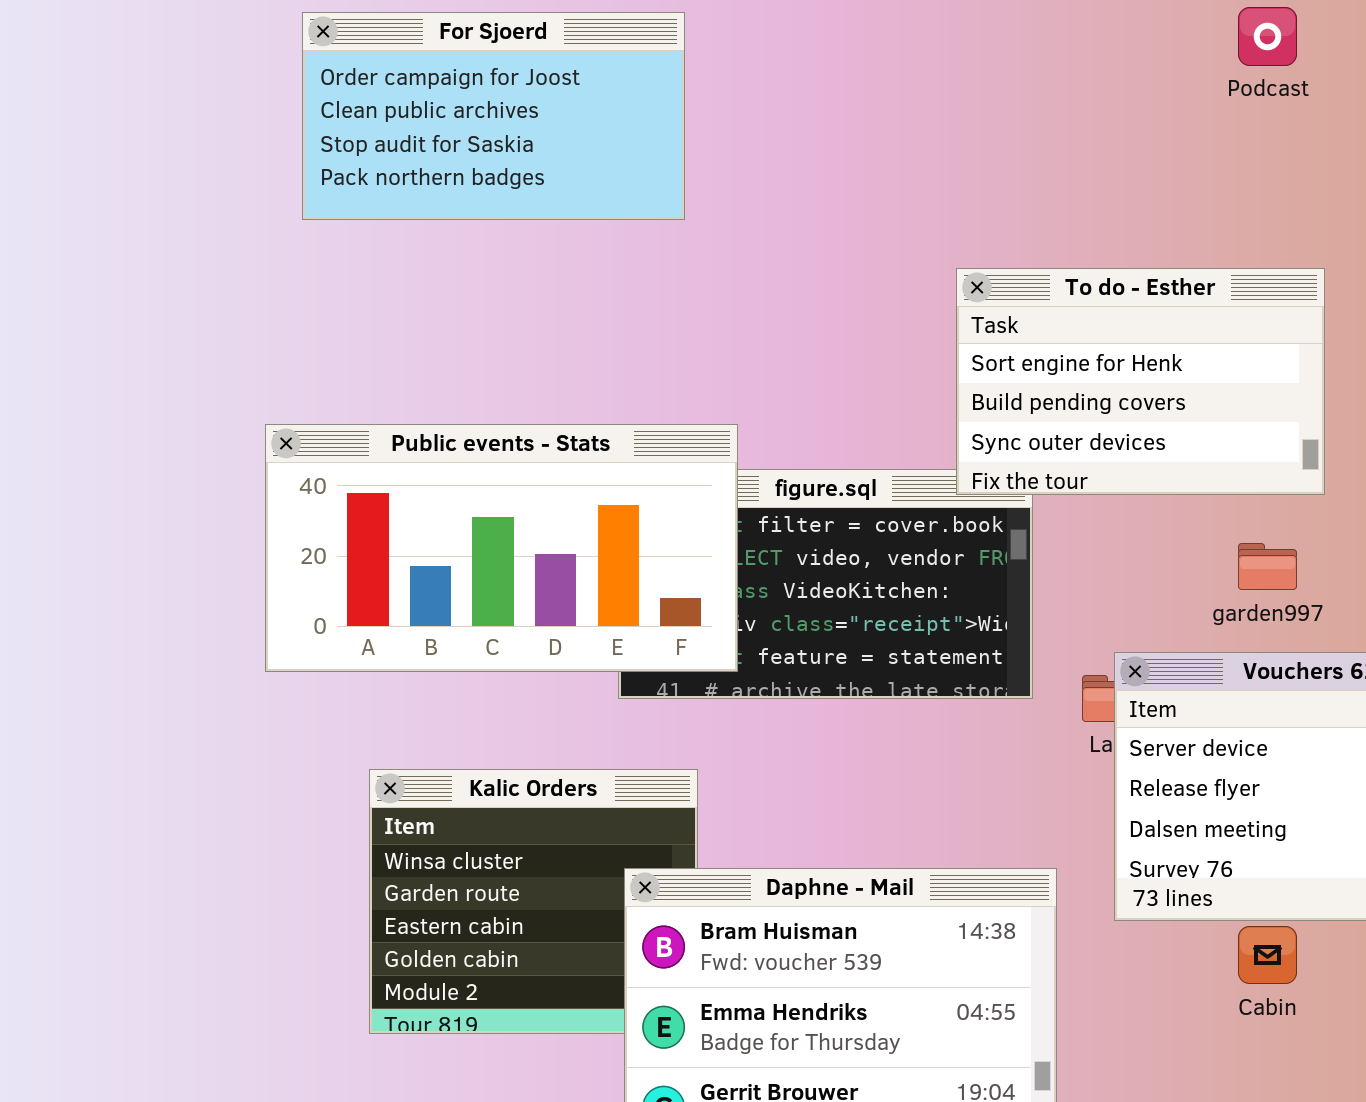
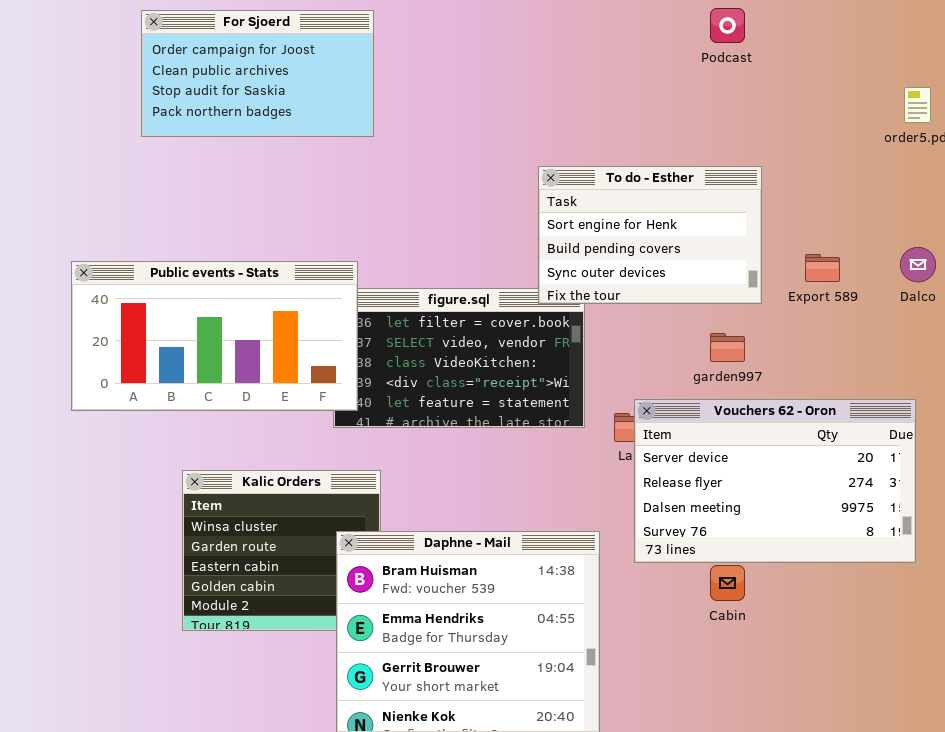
Public events - Stats: [265,424,738,672] -> [71,261,358,411], moved

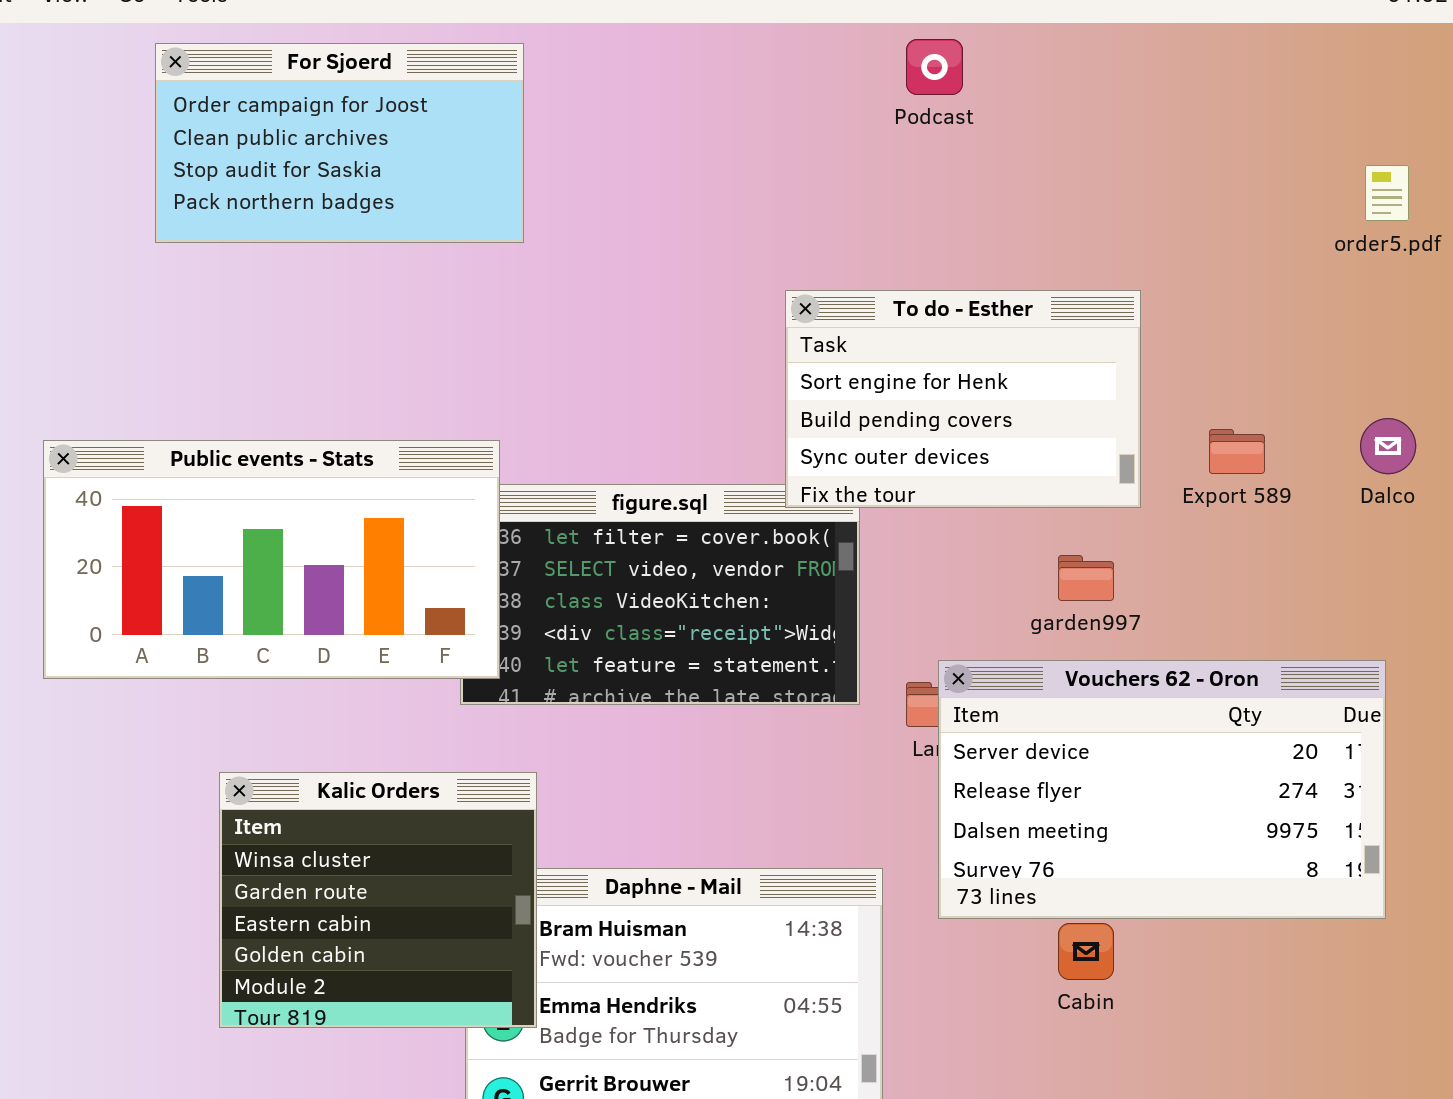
Podcast: [710,8,745,43] -> [906,39,963,95], moved
Kalic Orders: [182,470,381,631] -> [219,772,537,1028], raised

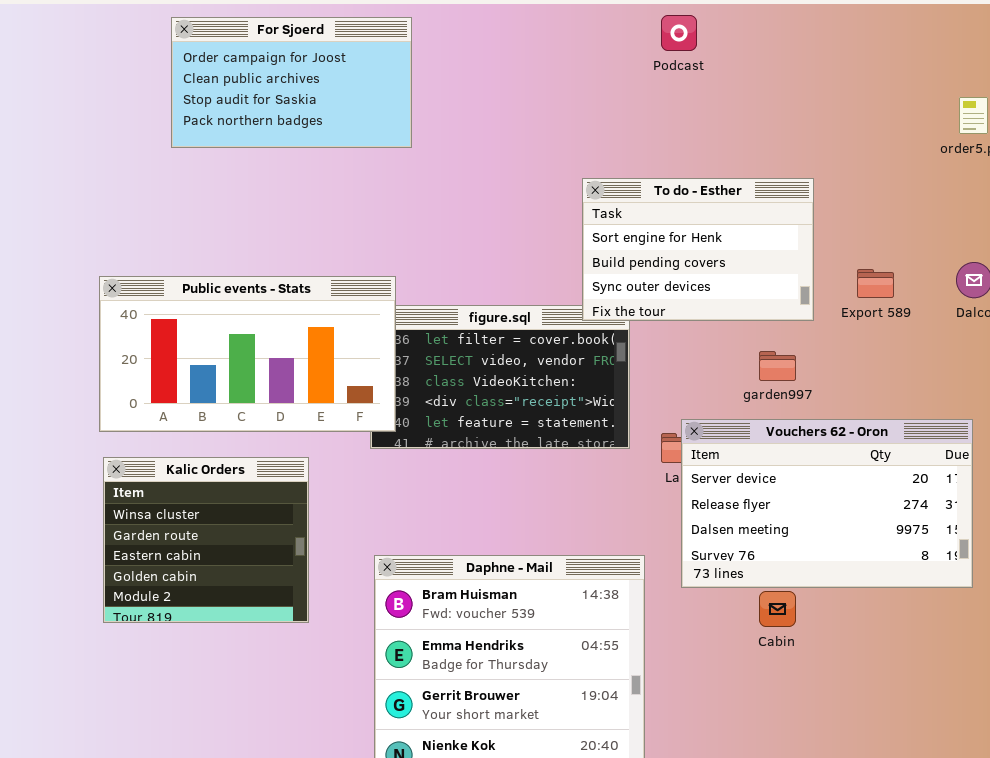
Kalic Orders: [219,772,537,1028] -> [103,457,309,623], moved

